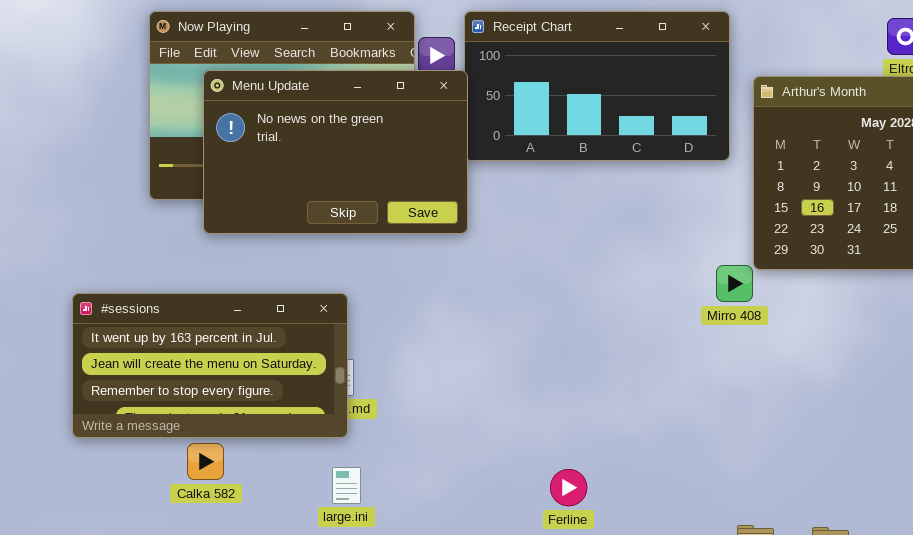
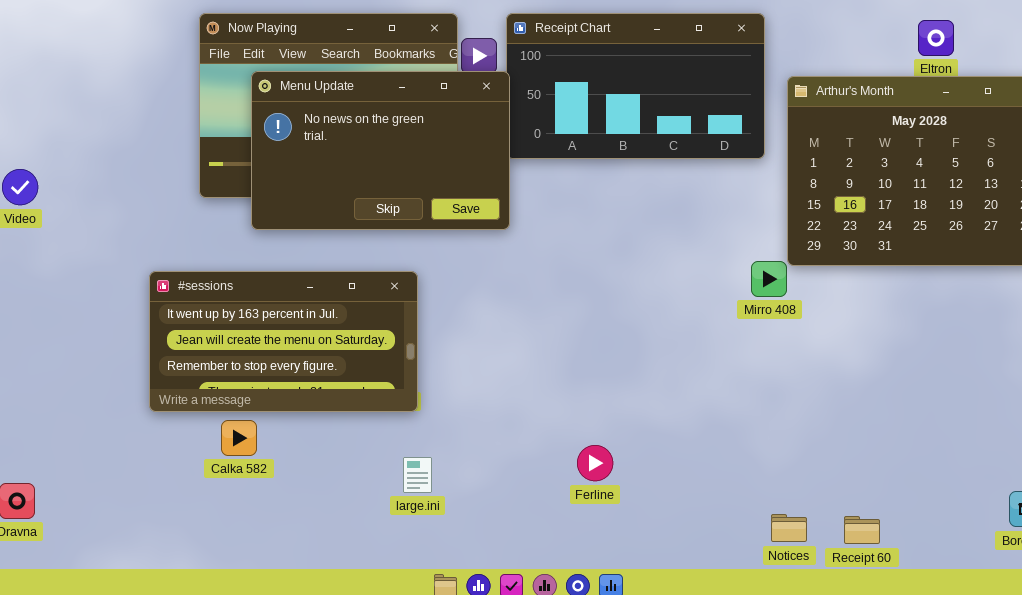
#sessions: [72,293,348,438] -> [149,271,418,412], moved
Calka 582: [187,443,224,480] -> [221,420,257,456], moved
large.ini: [332,467,361,504] -> [403,457,432,493], moved
Ferline: [550,469,587,506] -> [577,445,613,481], moved

